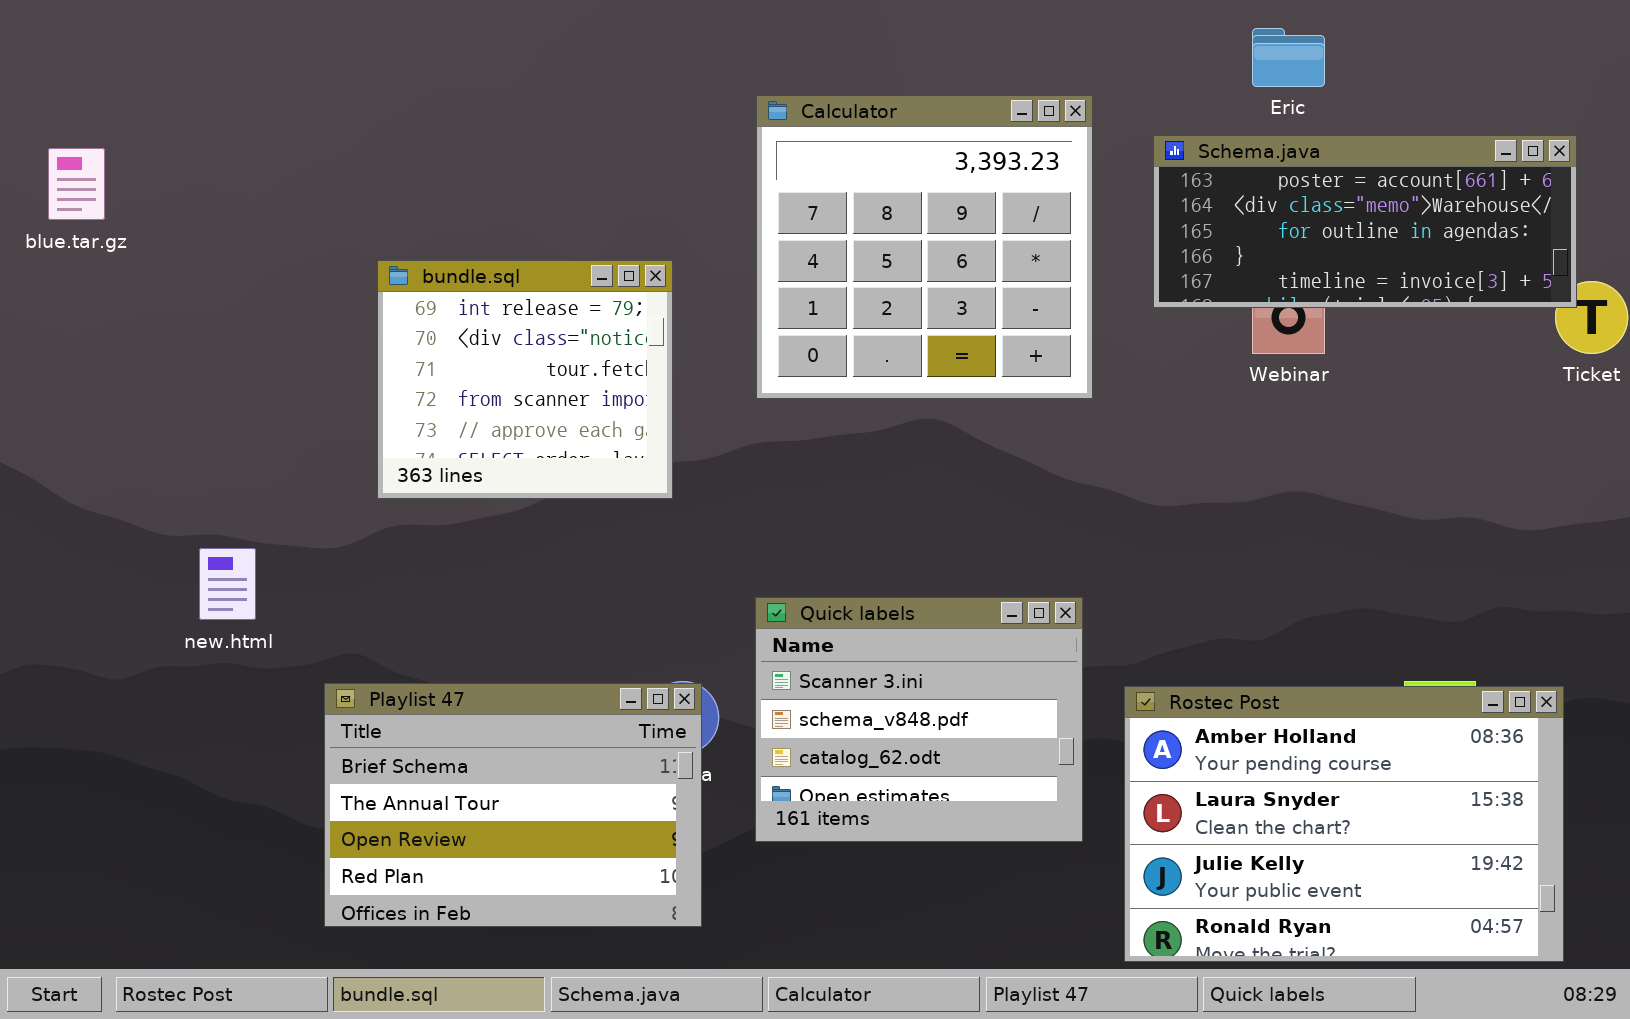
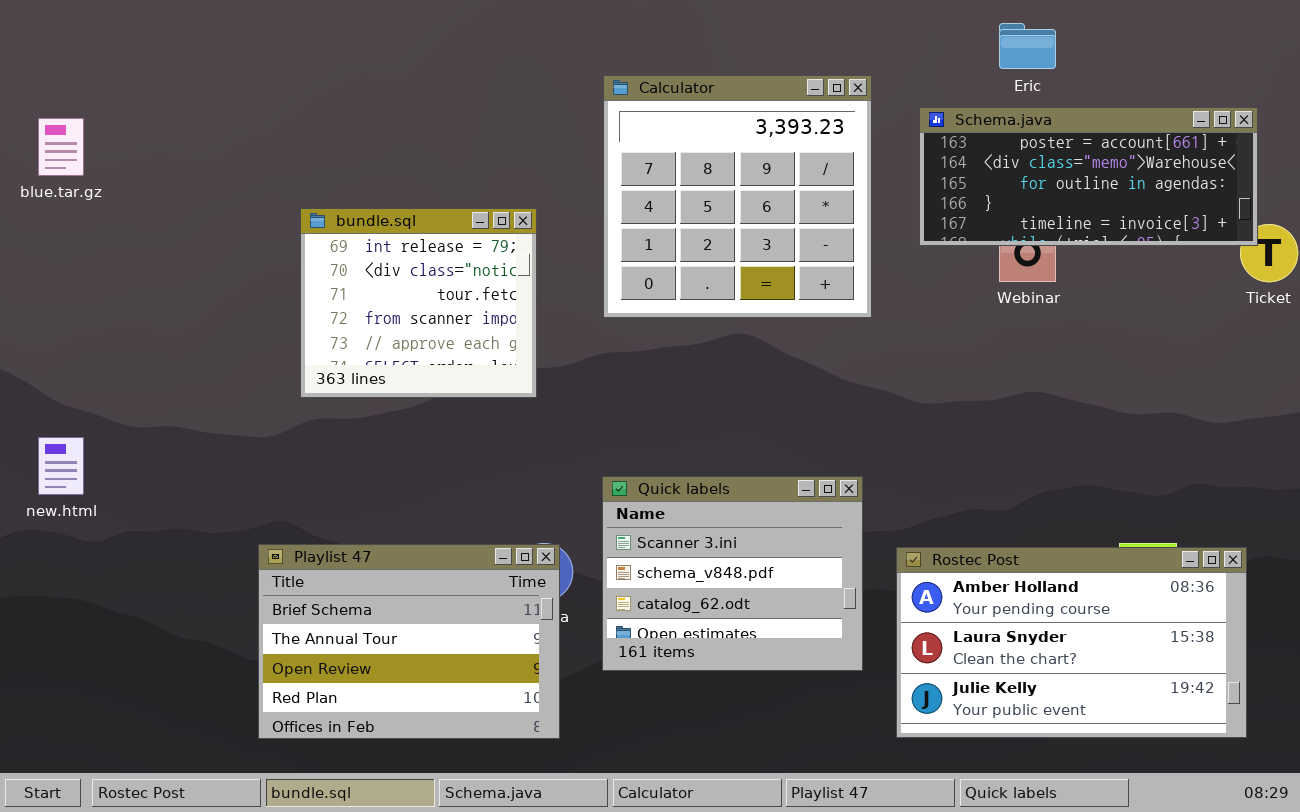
new.html: [199,548,256,620] -> [38,437,84,495], moved
Rostec Post: [1124,686,1564,962] -> [896,547,1247,738], resized

